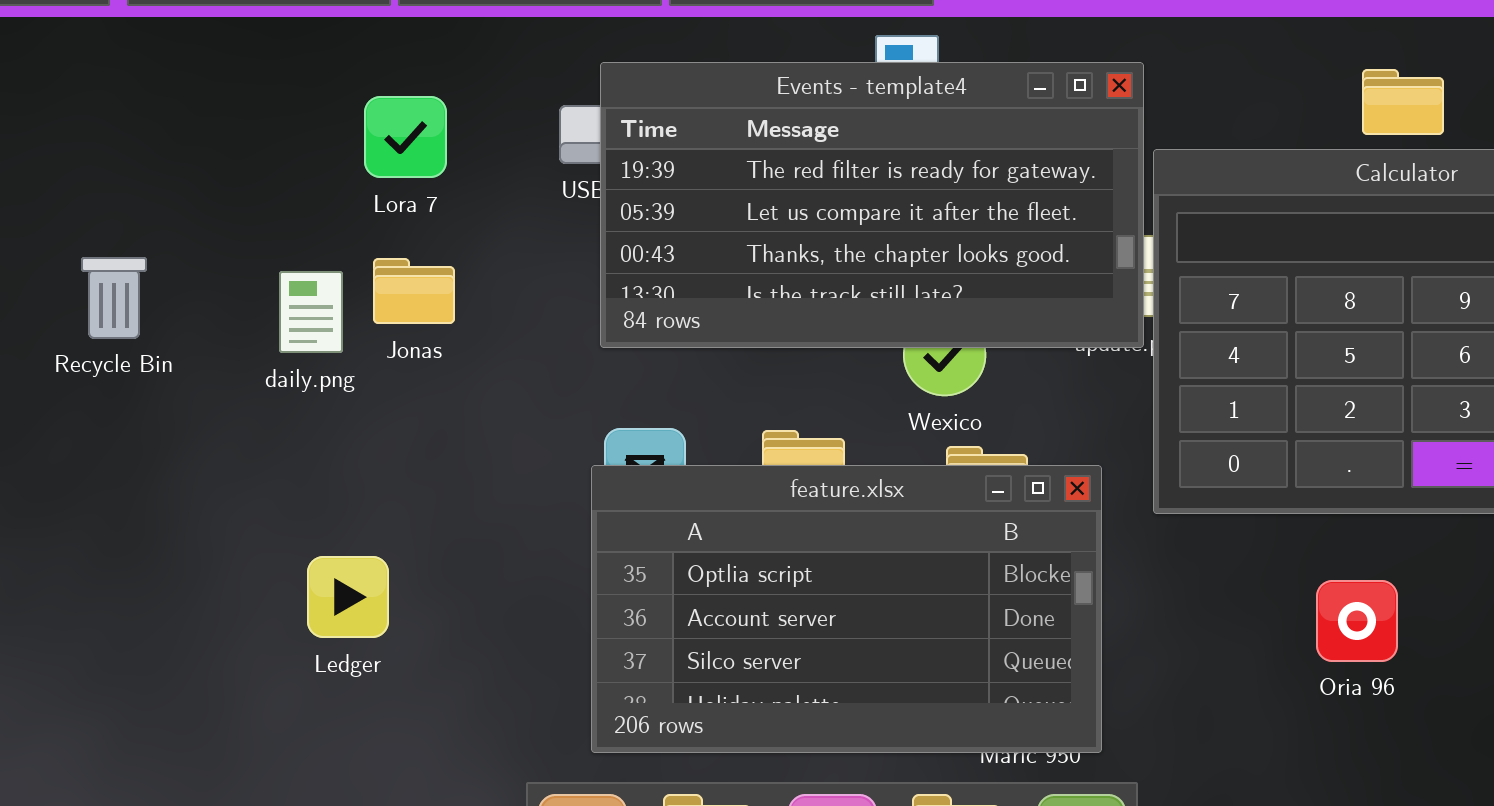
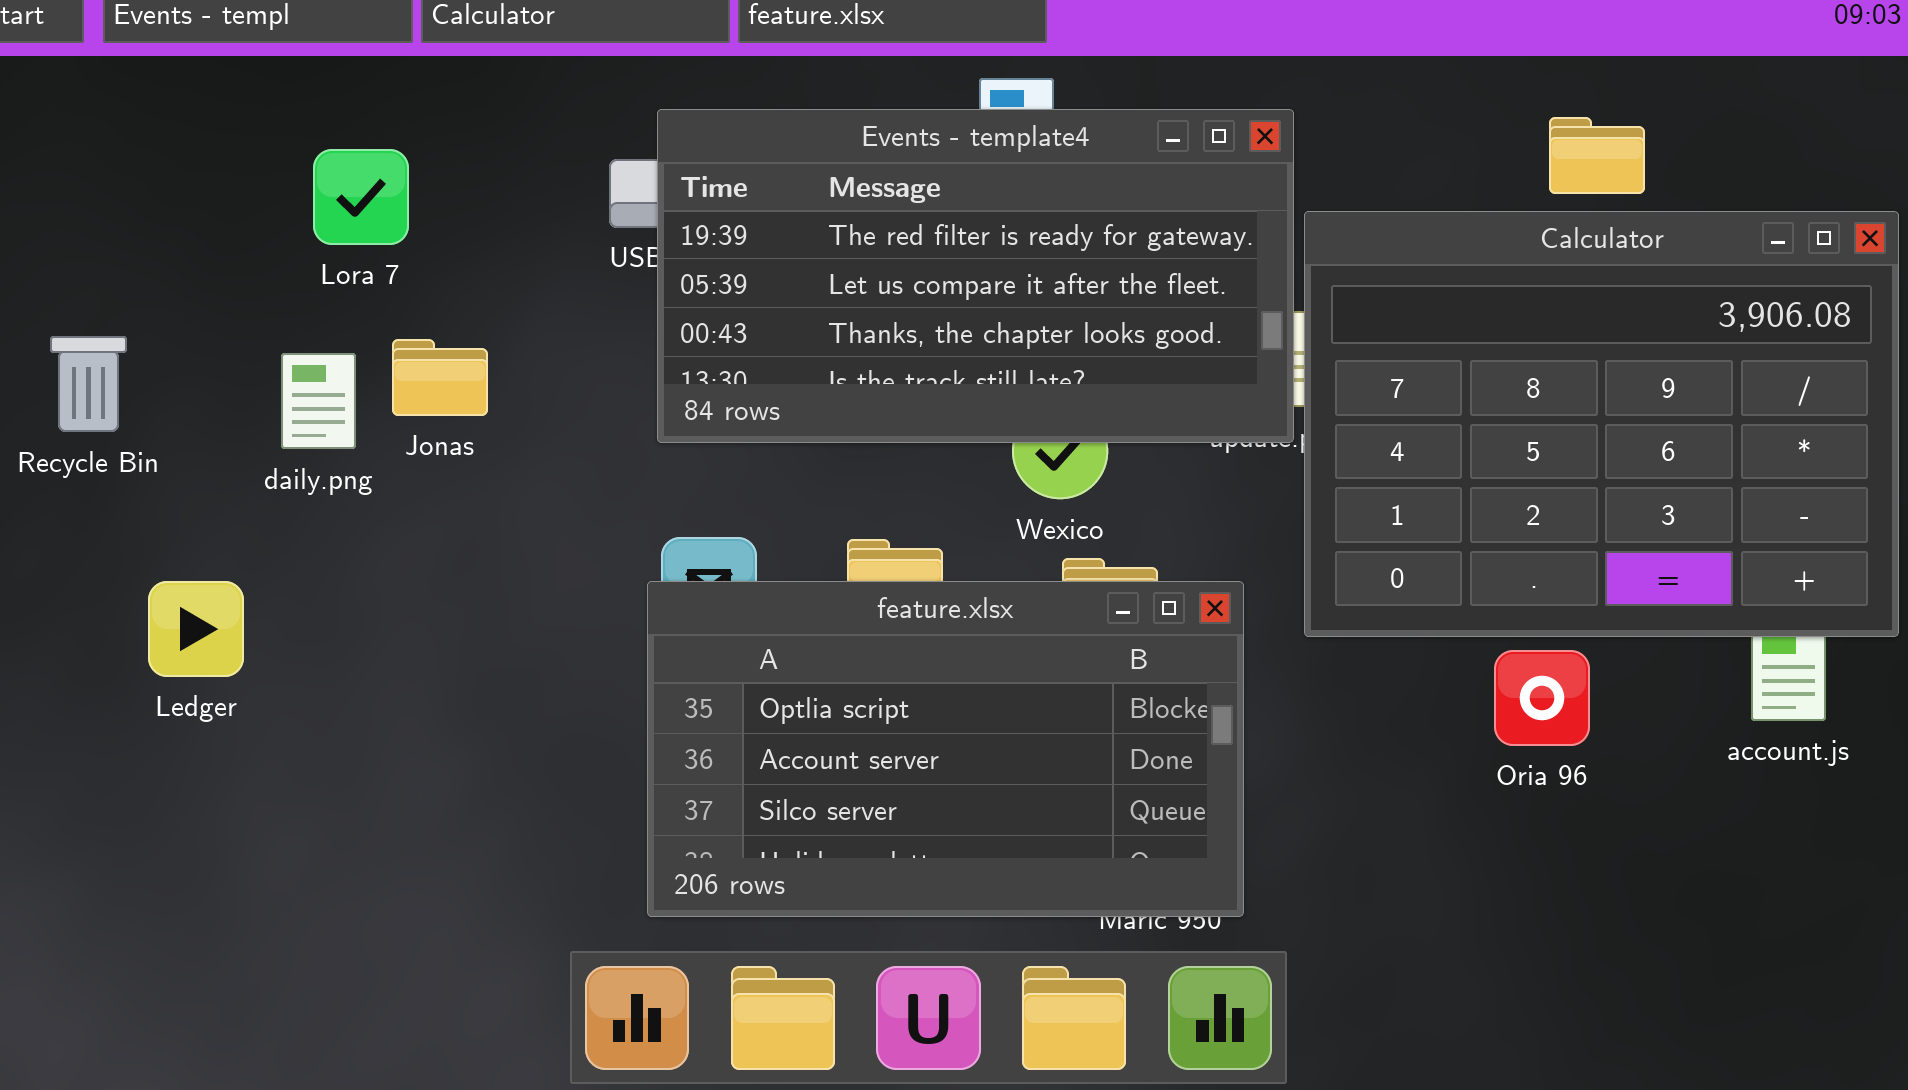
Lora 7: [364,96,447,178] -> [313,149,409,245], moved
Ledger: [307,556,389,638] -> [148,581,244,677], moved
Oria 96: [1316,580,1398,662] -> [1494,650,1590,746], moved

